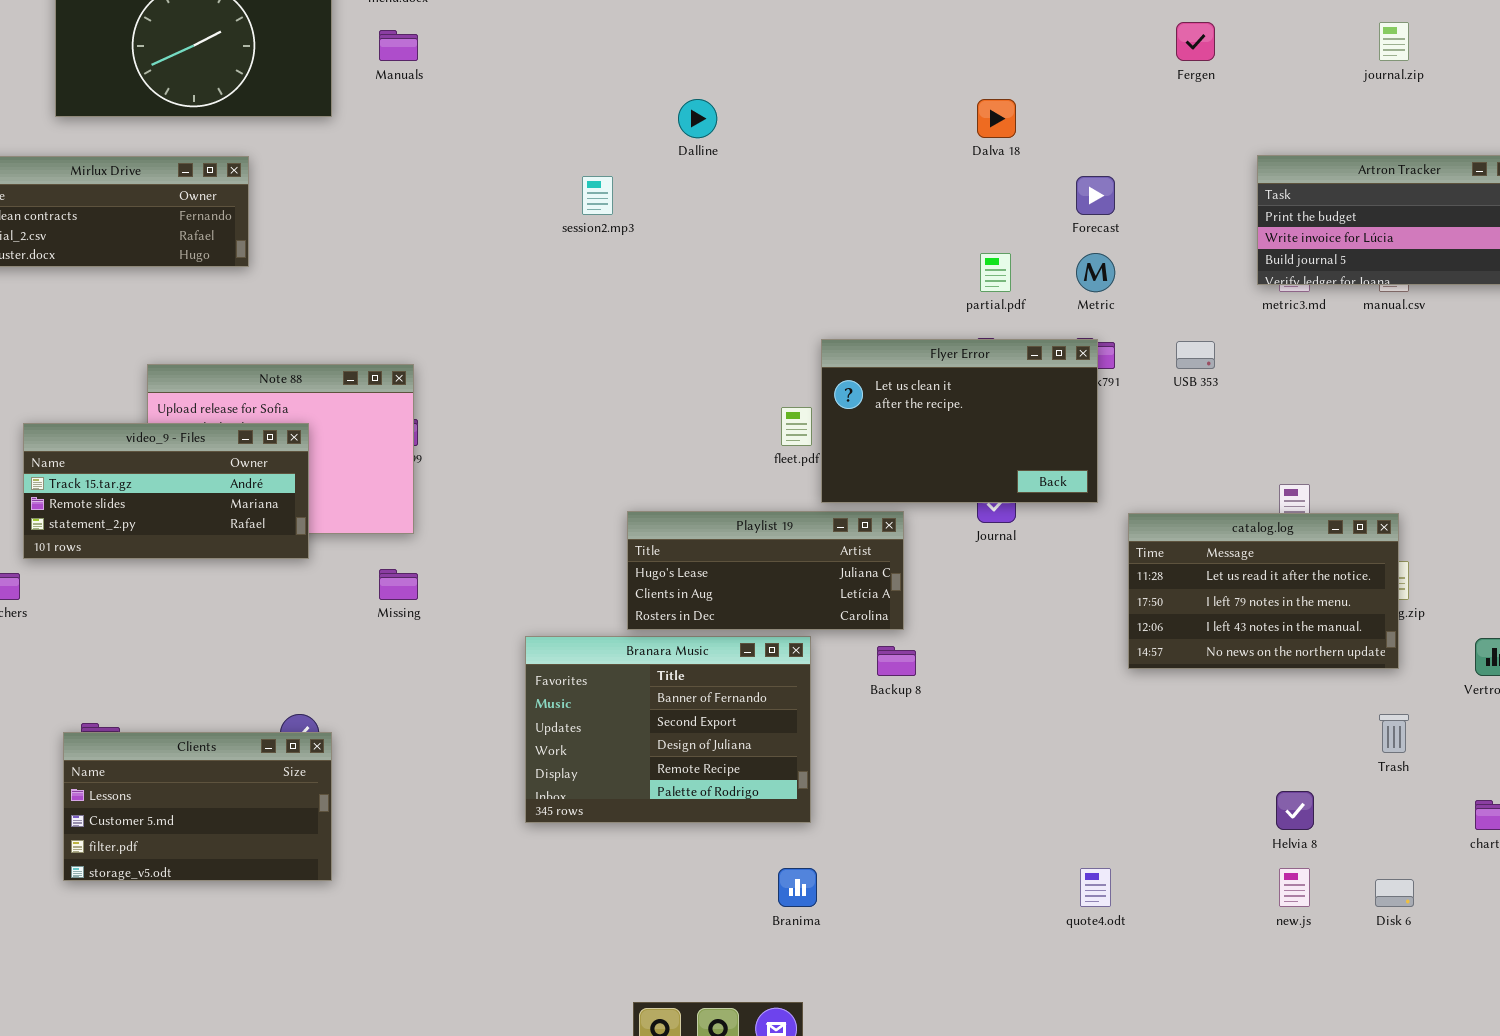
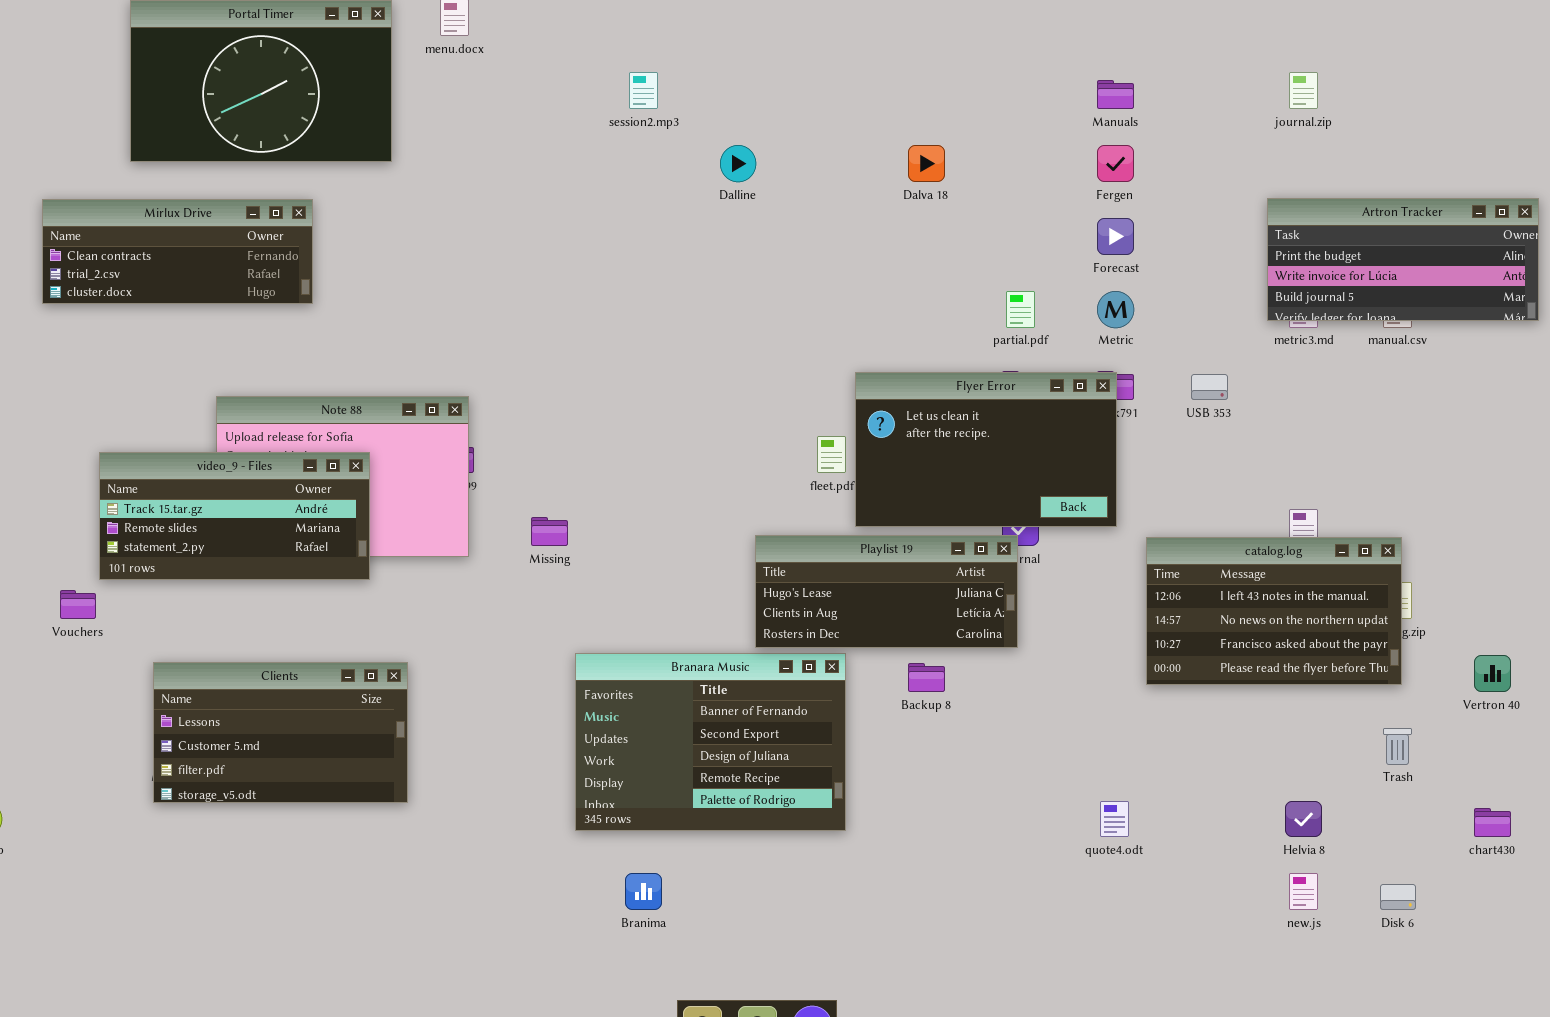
Fergen: [1176,22,1215,61] -> [1097,145,1134,182], moved
journal.zip: [1379,22,1409,61] -> [1289,72,1318,109], moved
Manuals: [379,30,418,61] -> [1097,80,1134,109], moved
Dalva 18: [977,99,1016,138] -> [908,145,945,182], moved
session2.mp3: [582,176,613,215] -> [629,72,658,109], moved
Playlist 19: [627,511,904,630] -> [755,535,1018,648], moved
catalog.log: [1128,513,1399,669] -> [1146,537,1402,685], scrolled down 2 rows
Missing: [379,569,418,600] -> [531,517,568,546], moved
Clients: [63,732,332,881] -> [153,662,408,803], moved
Branima: [778,868,817,907] -> [625,873,662,910], moved
quote4.odt: [1080,868,1111,907] -> [1100,801,1129,837], moved

